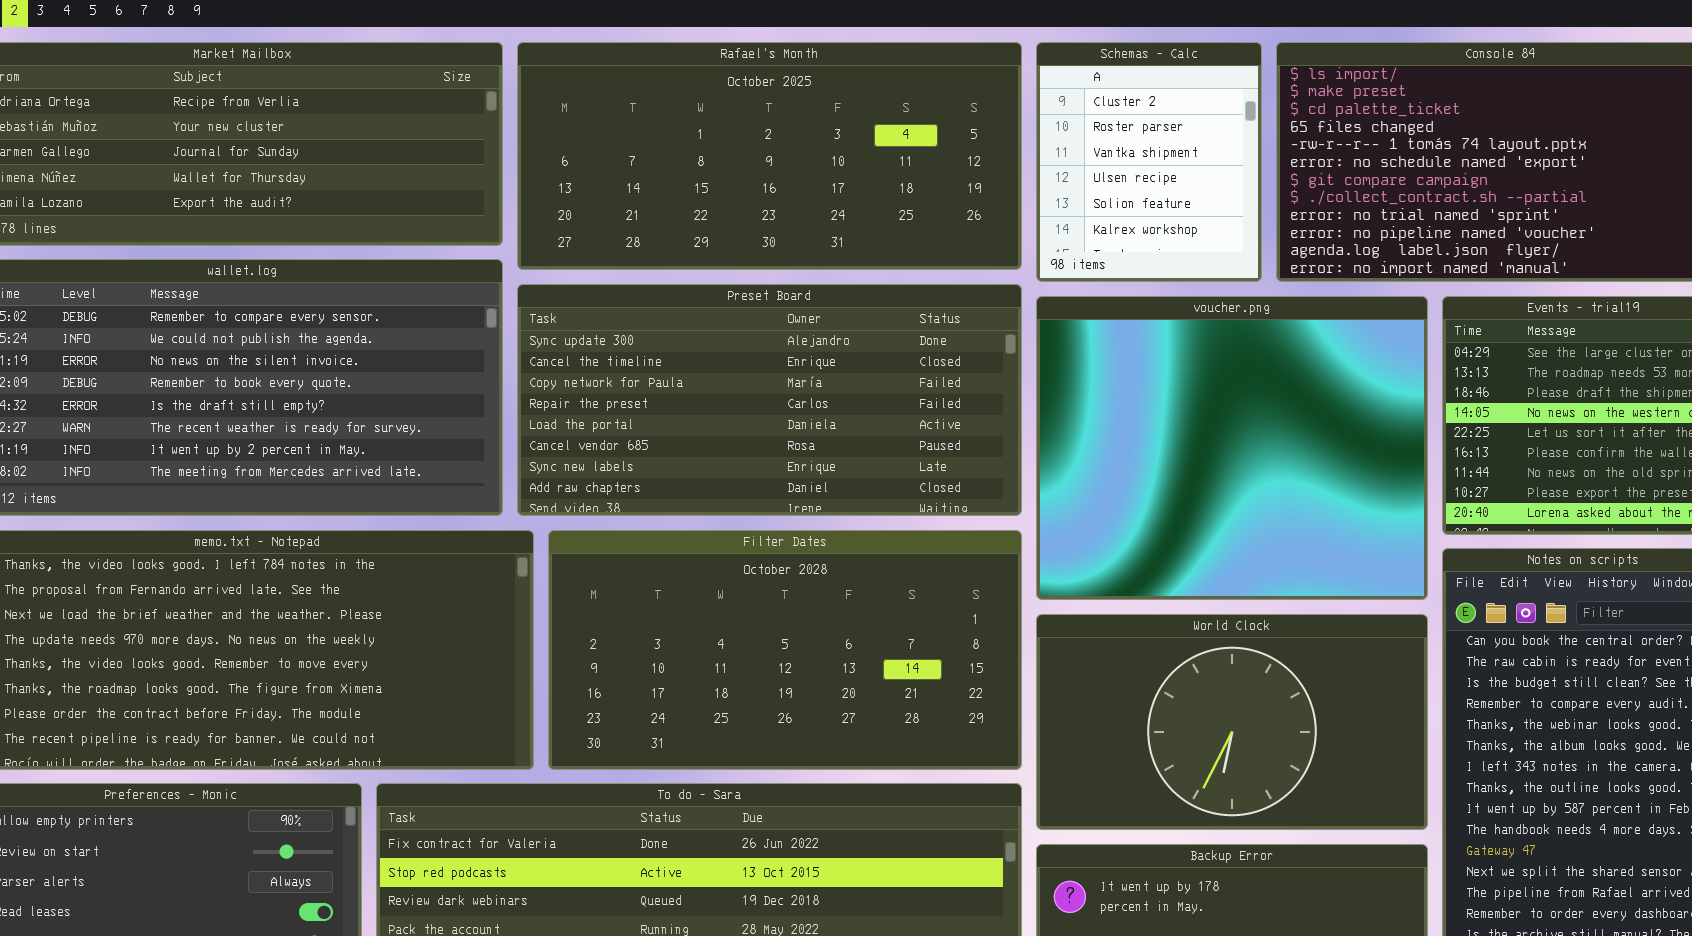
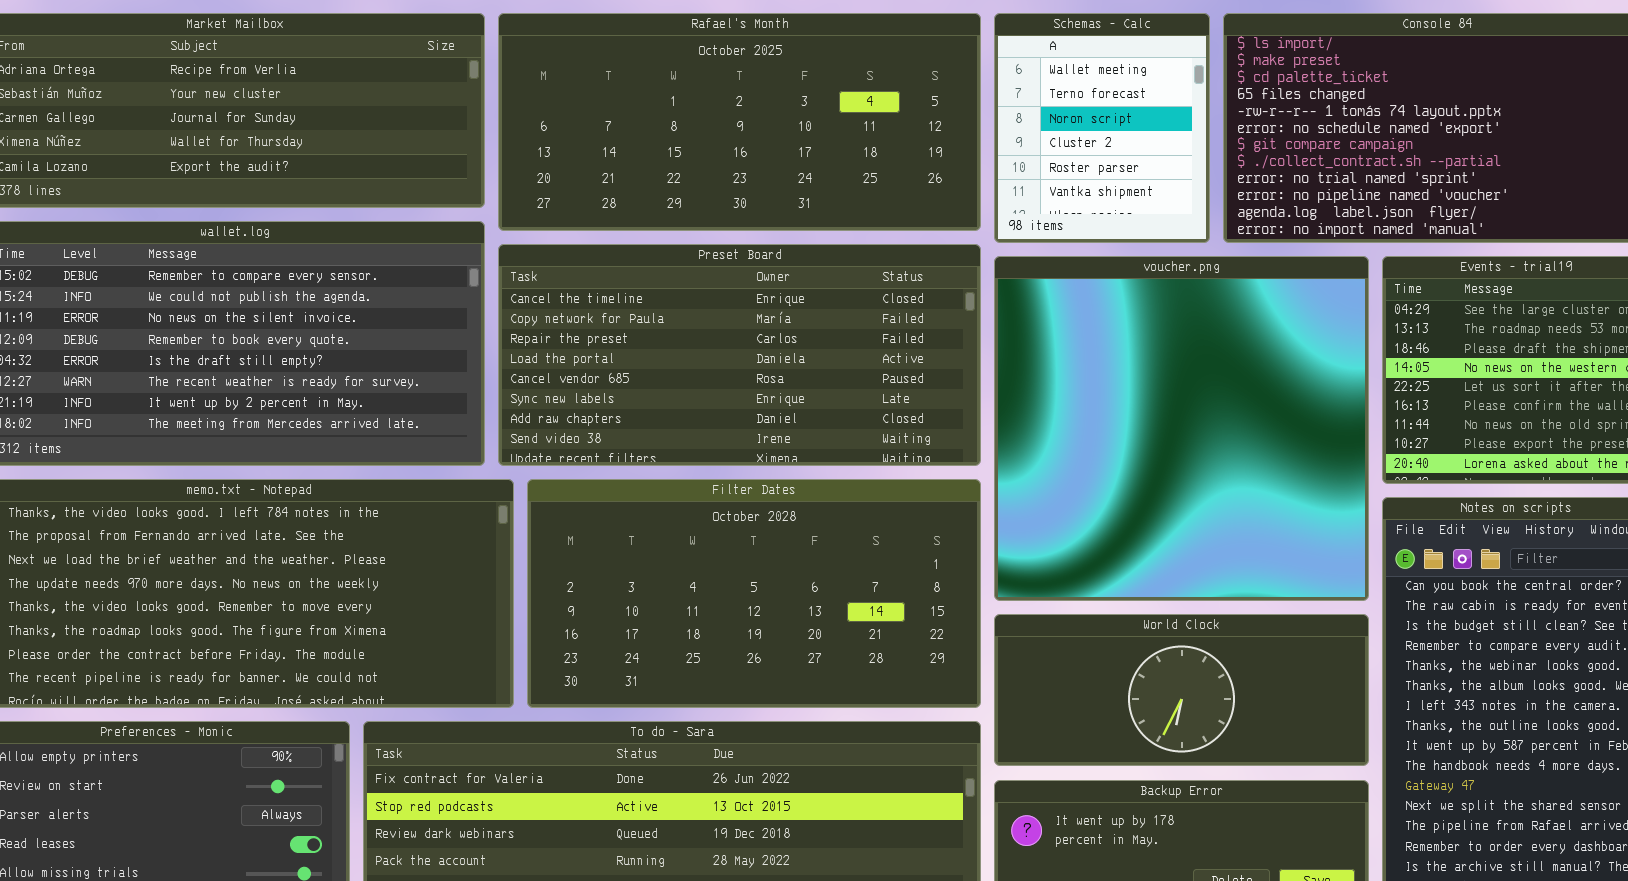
Schemas - Calc: [1036,42,1262,282] -> [994,13,1210,243], scrolled up 3 rows
Preset Board: [517,284,1022,516] -> [498,244,981,466], scrolled down 1 row
voucher.png: [1036,296,1428,600] -> [994,256,1369,601], resized
World Clock: [1036,614,1428,830] -> [994,614,1369,766], resized

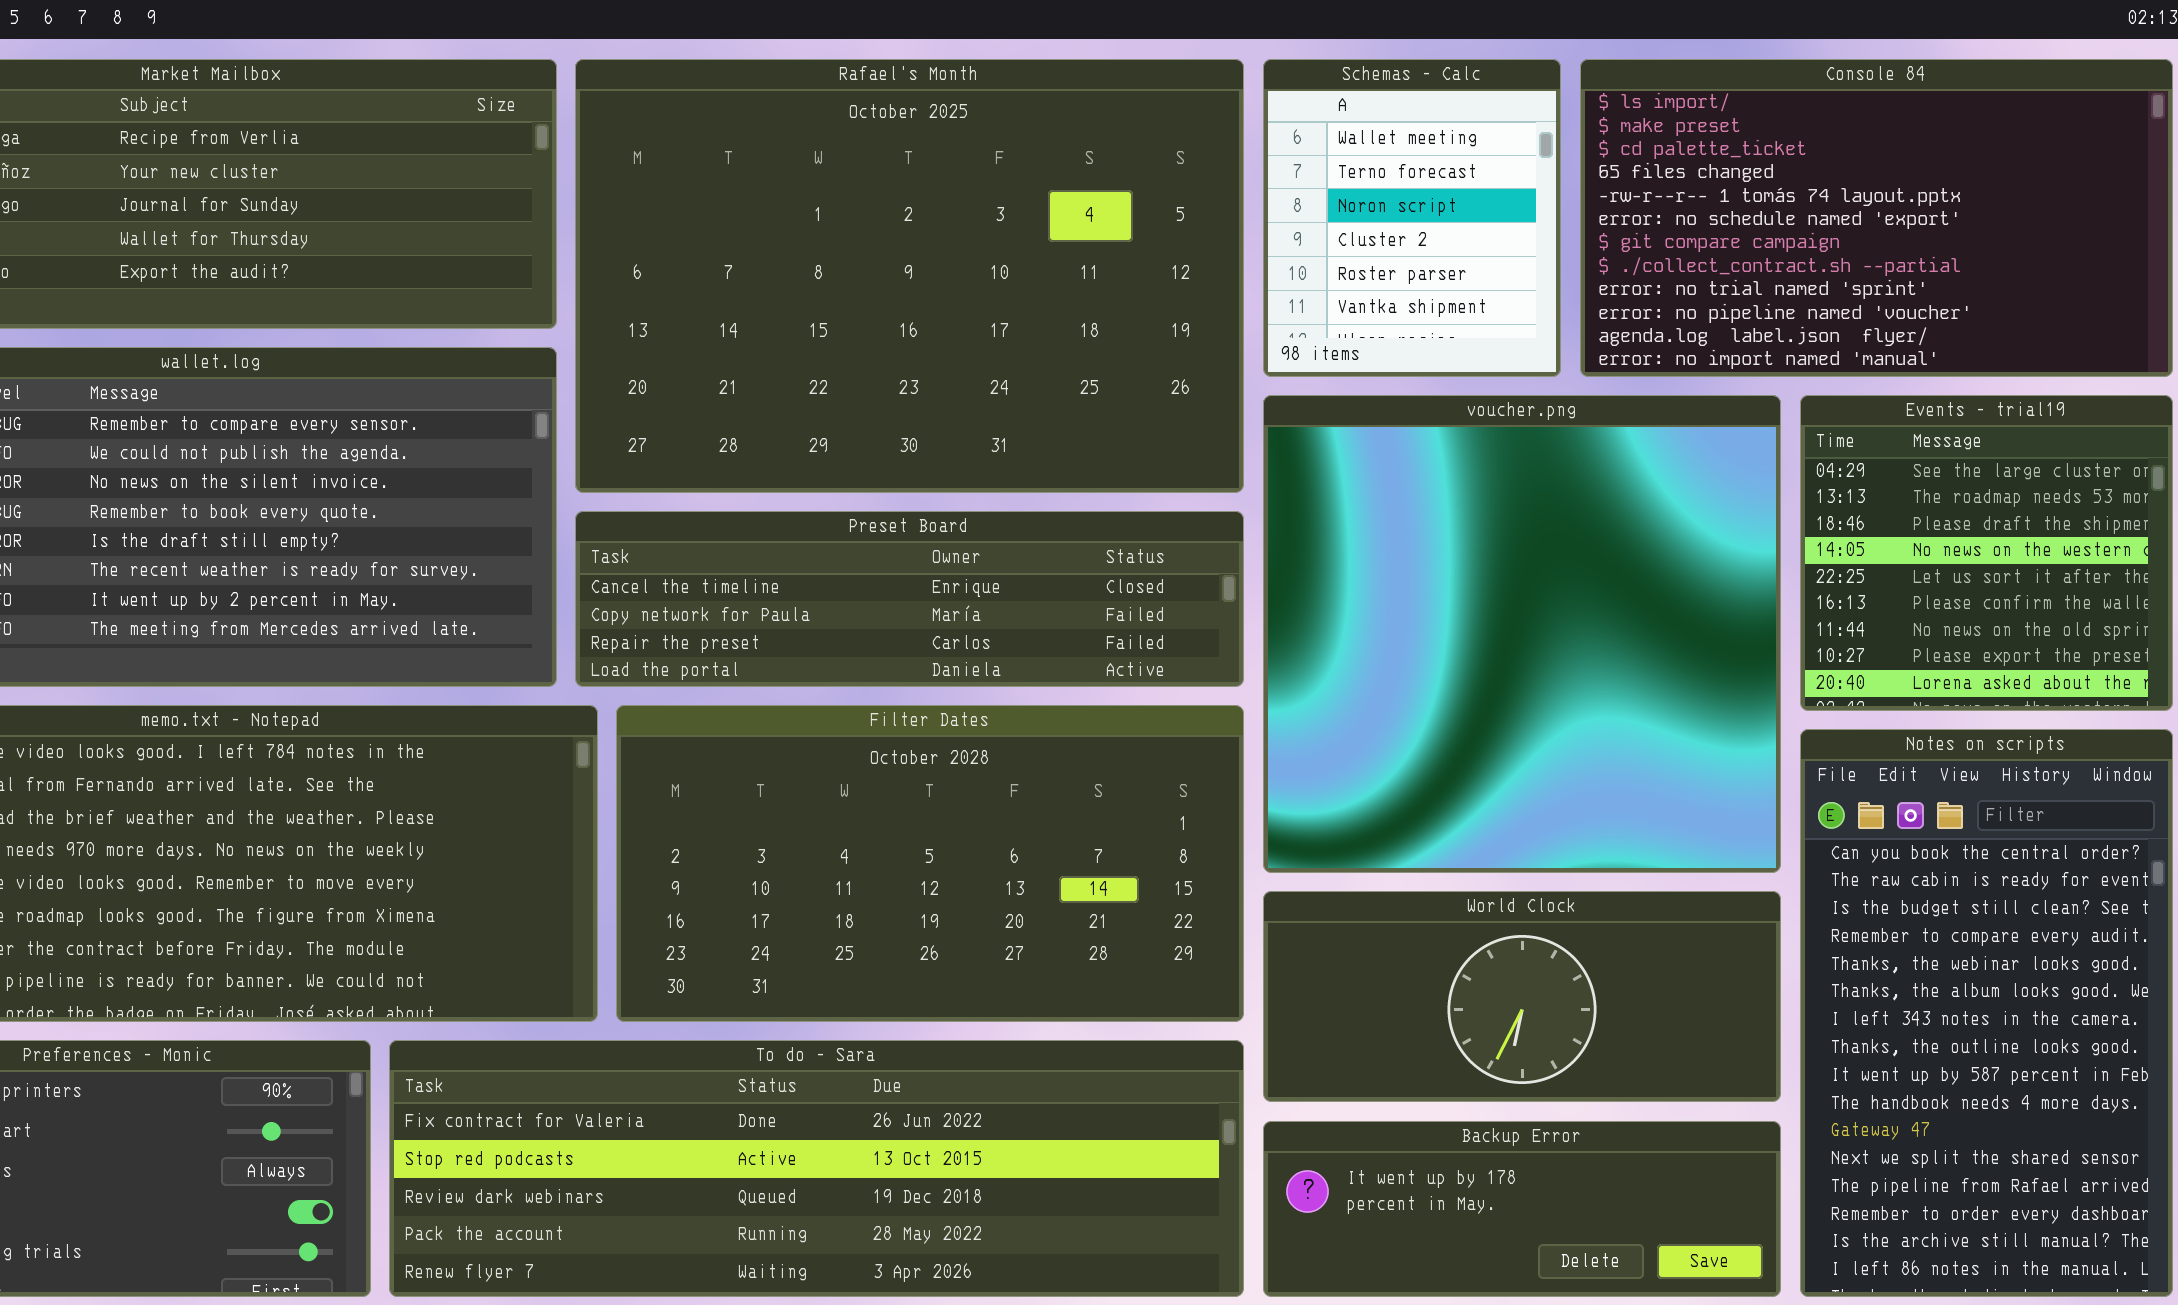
Rafael's Month: [498,13,981,231] -> [575,59,1244,493], resized
Preset Board: [498,244,981,466] -> [575,511,1244,687], resized

